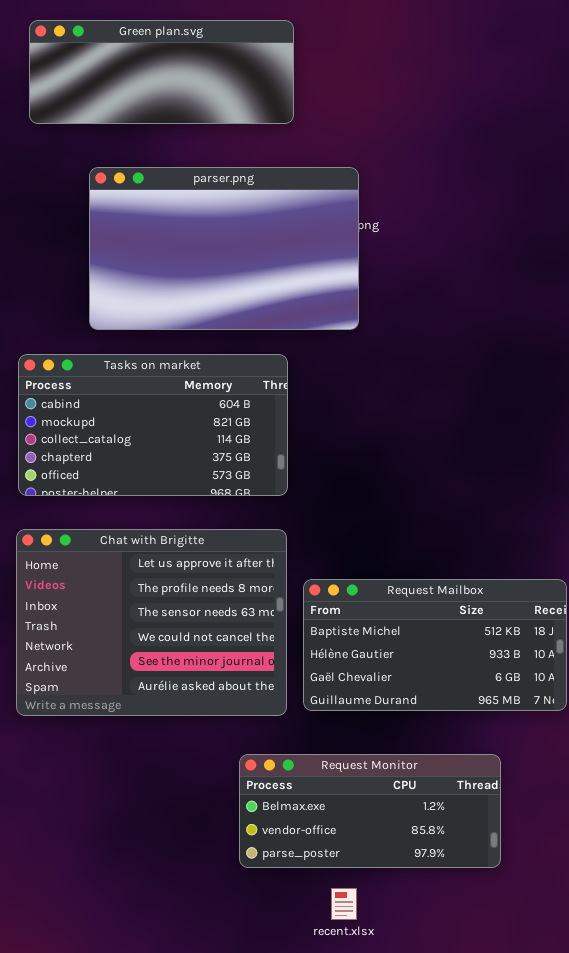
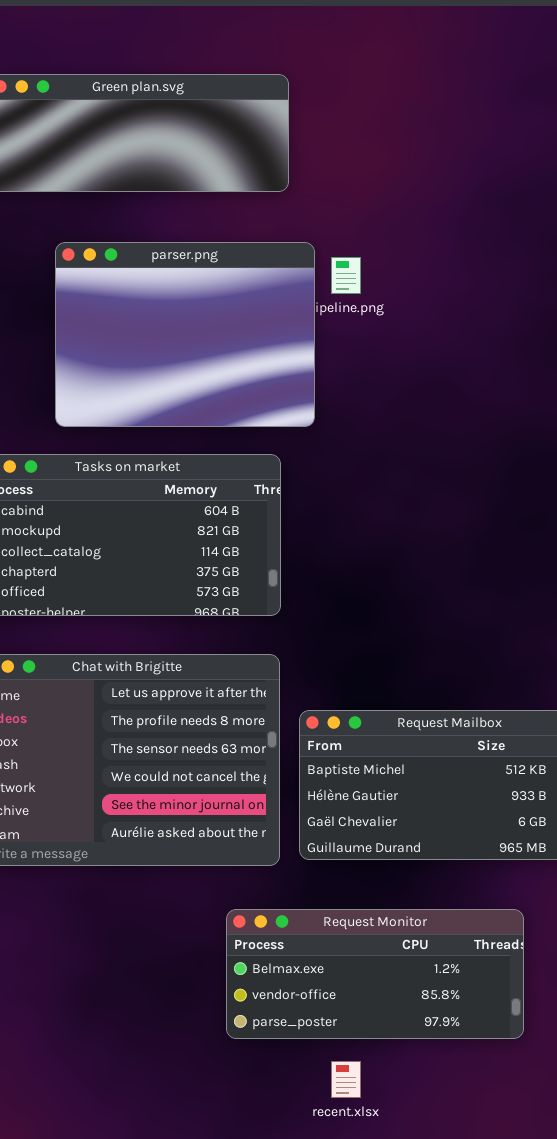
parser.png: [89,167,359,330] -> [55,242,315,427], resized

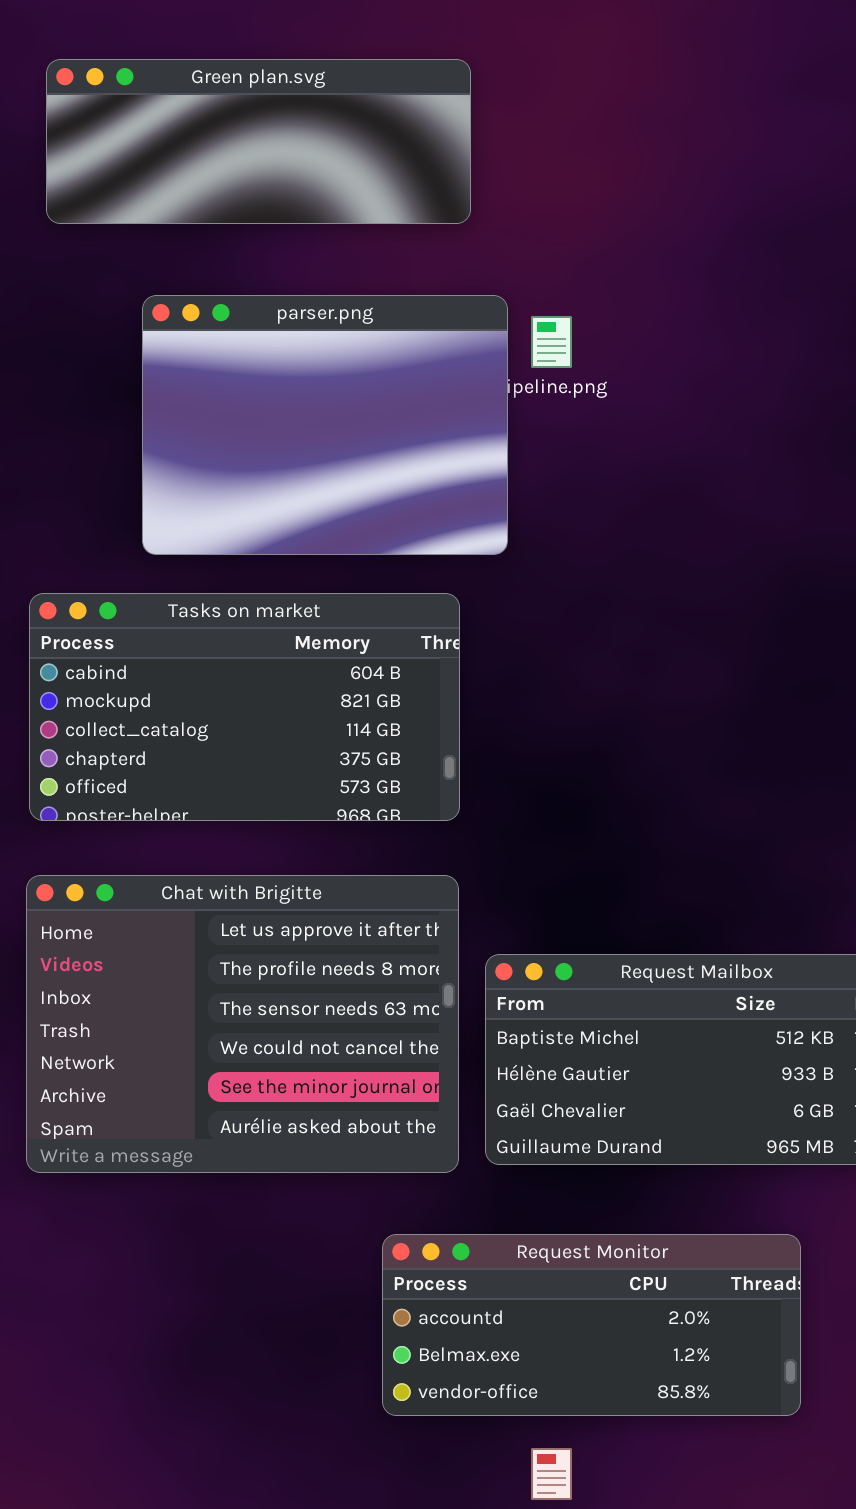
Request Monitor: [226,909,524,1039] -> [382,1234,801,1416], scrolled up 1 row

